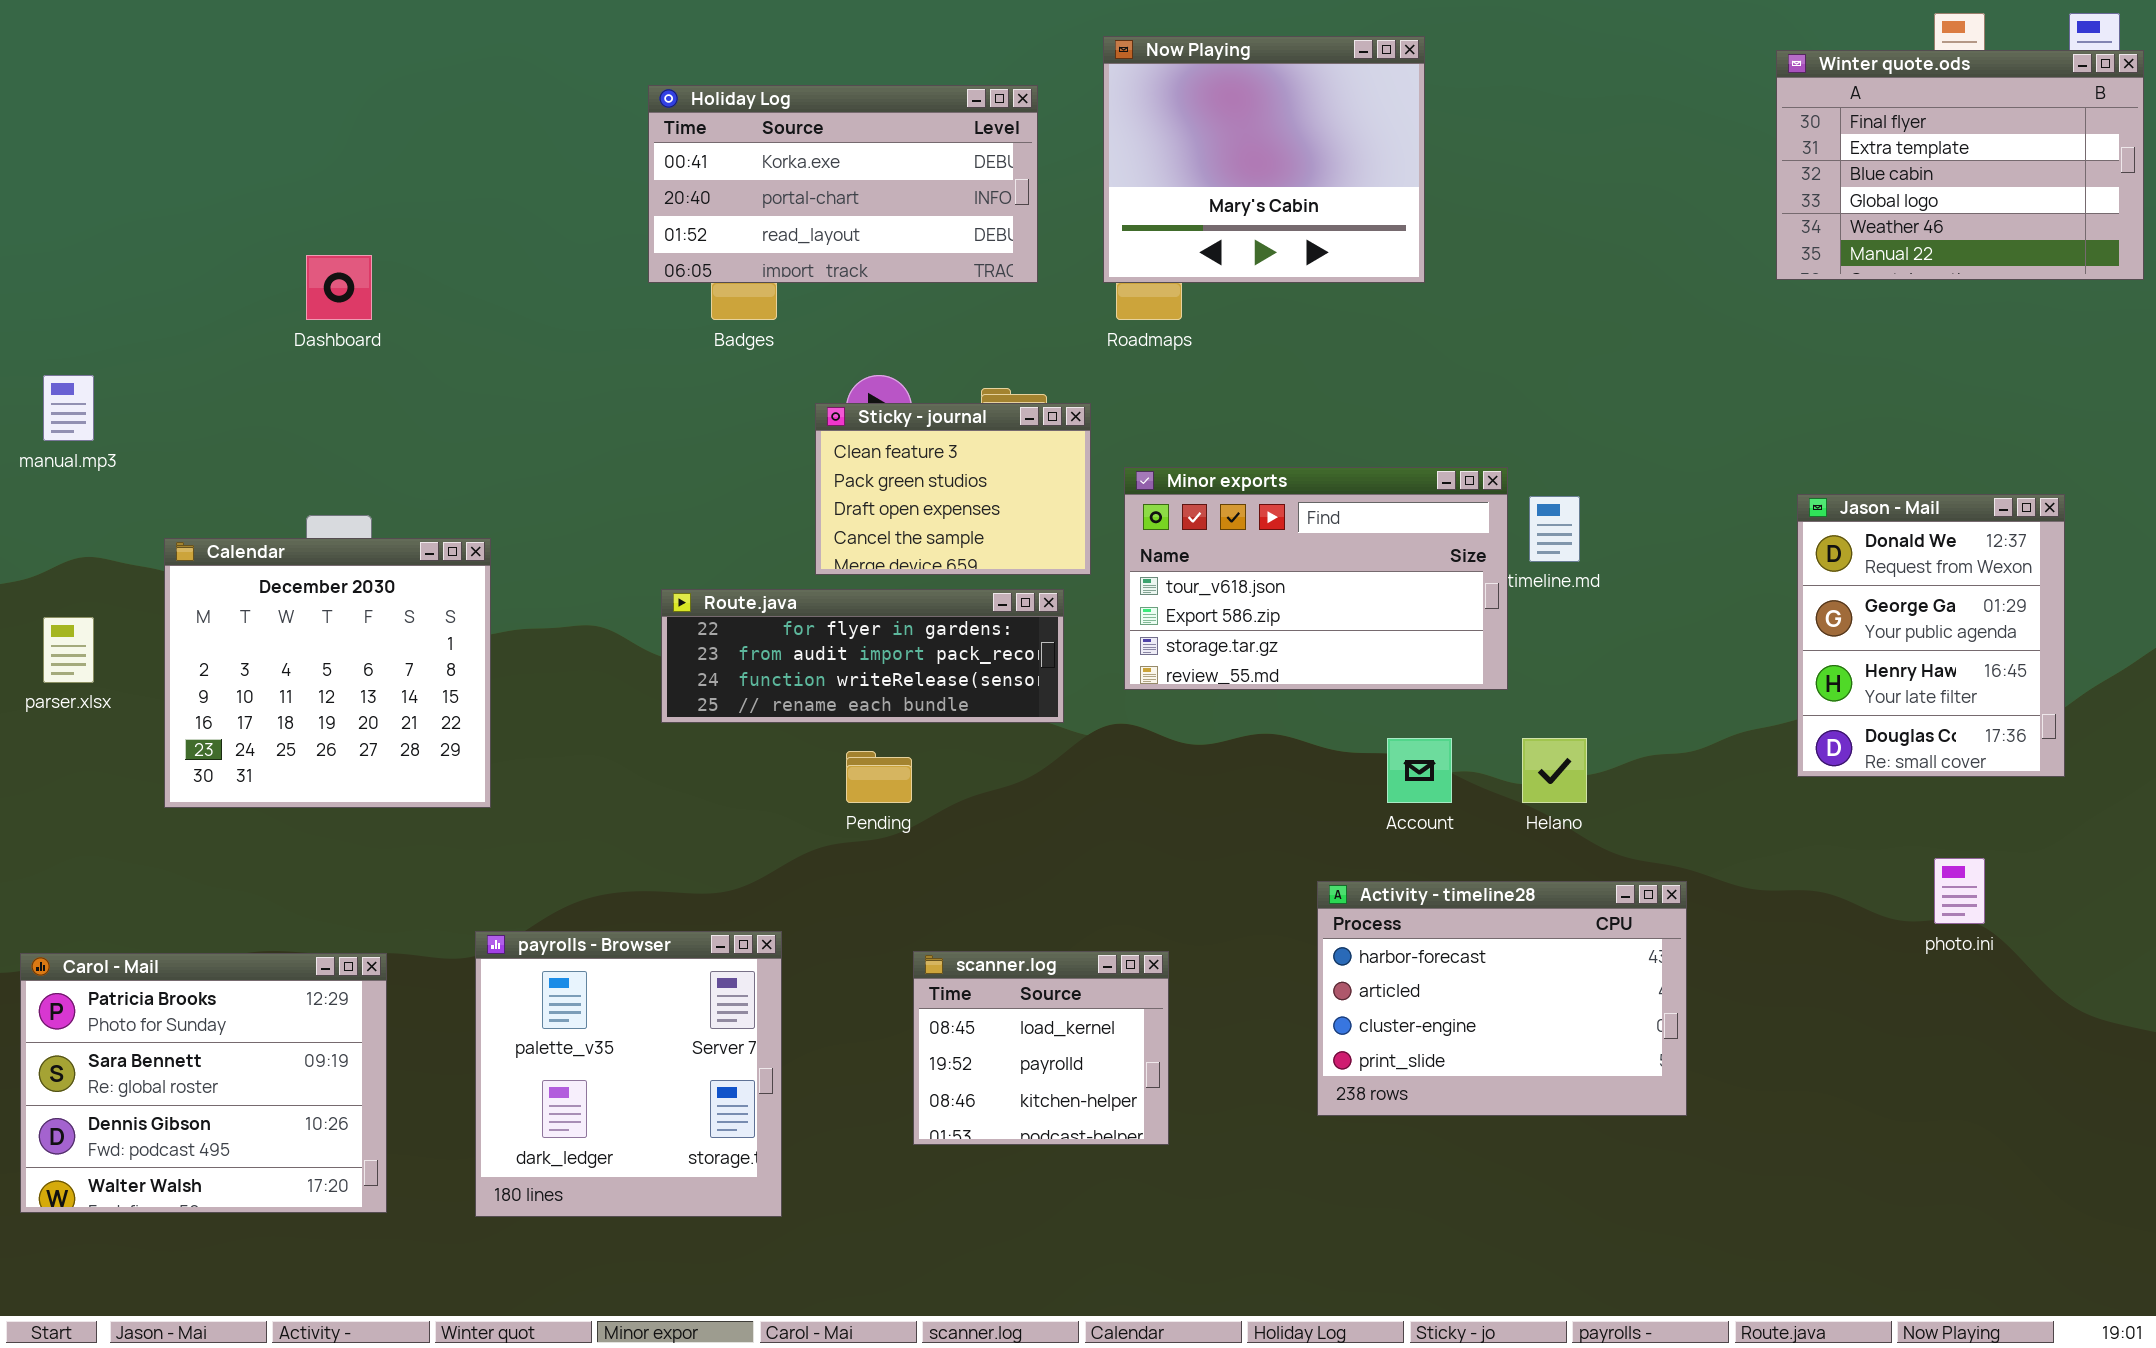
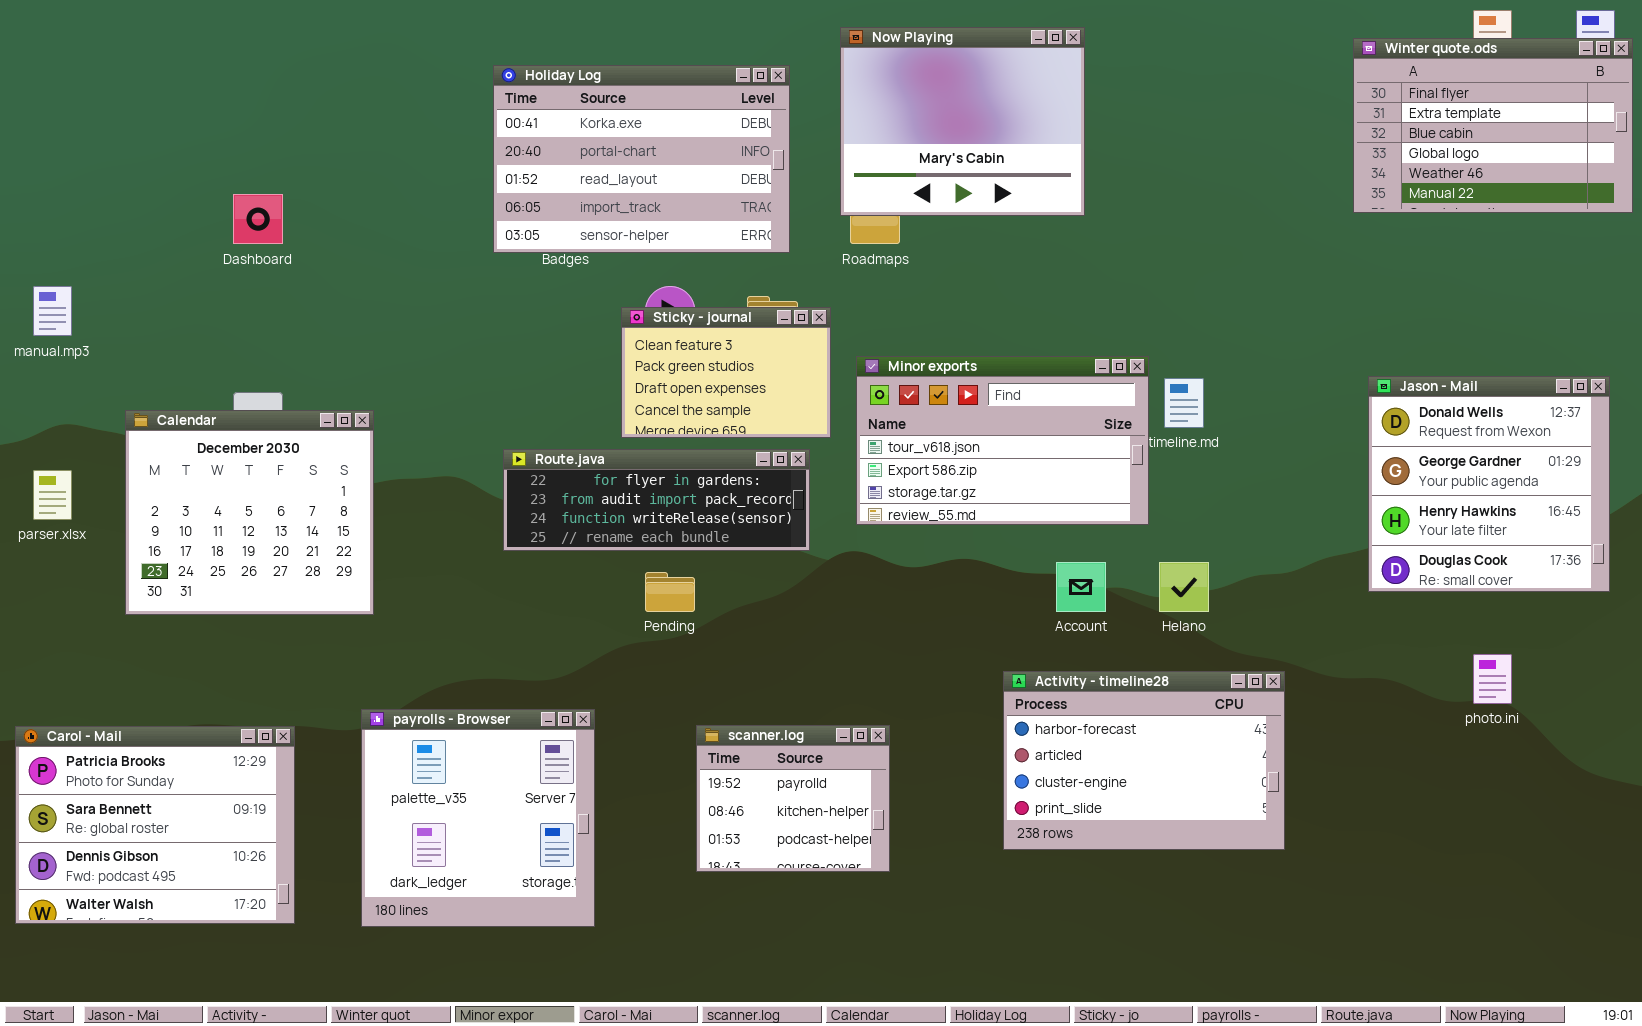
Holiday Log: [648,85,1038,283] -> [493,65,790,253], resized
Jason - Mail: [1797,494,2065,777] -> [1368,376,1610,592], resized
scanner.log: [913,951,1169,1145] -> [696,725,890,872], scrolled down 1 row

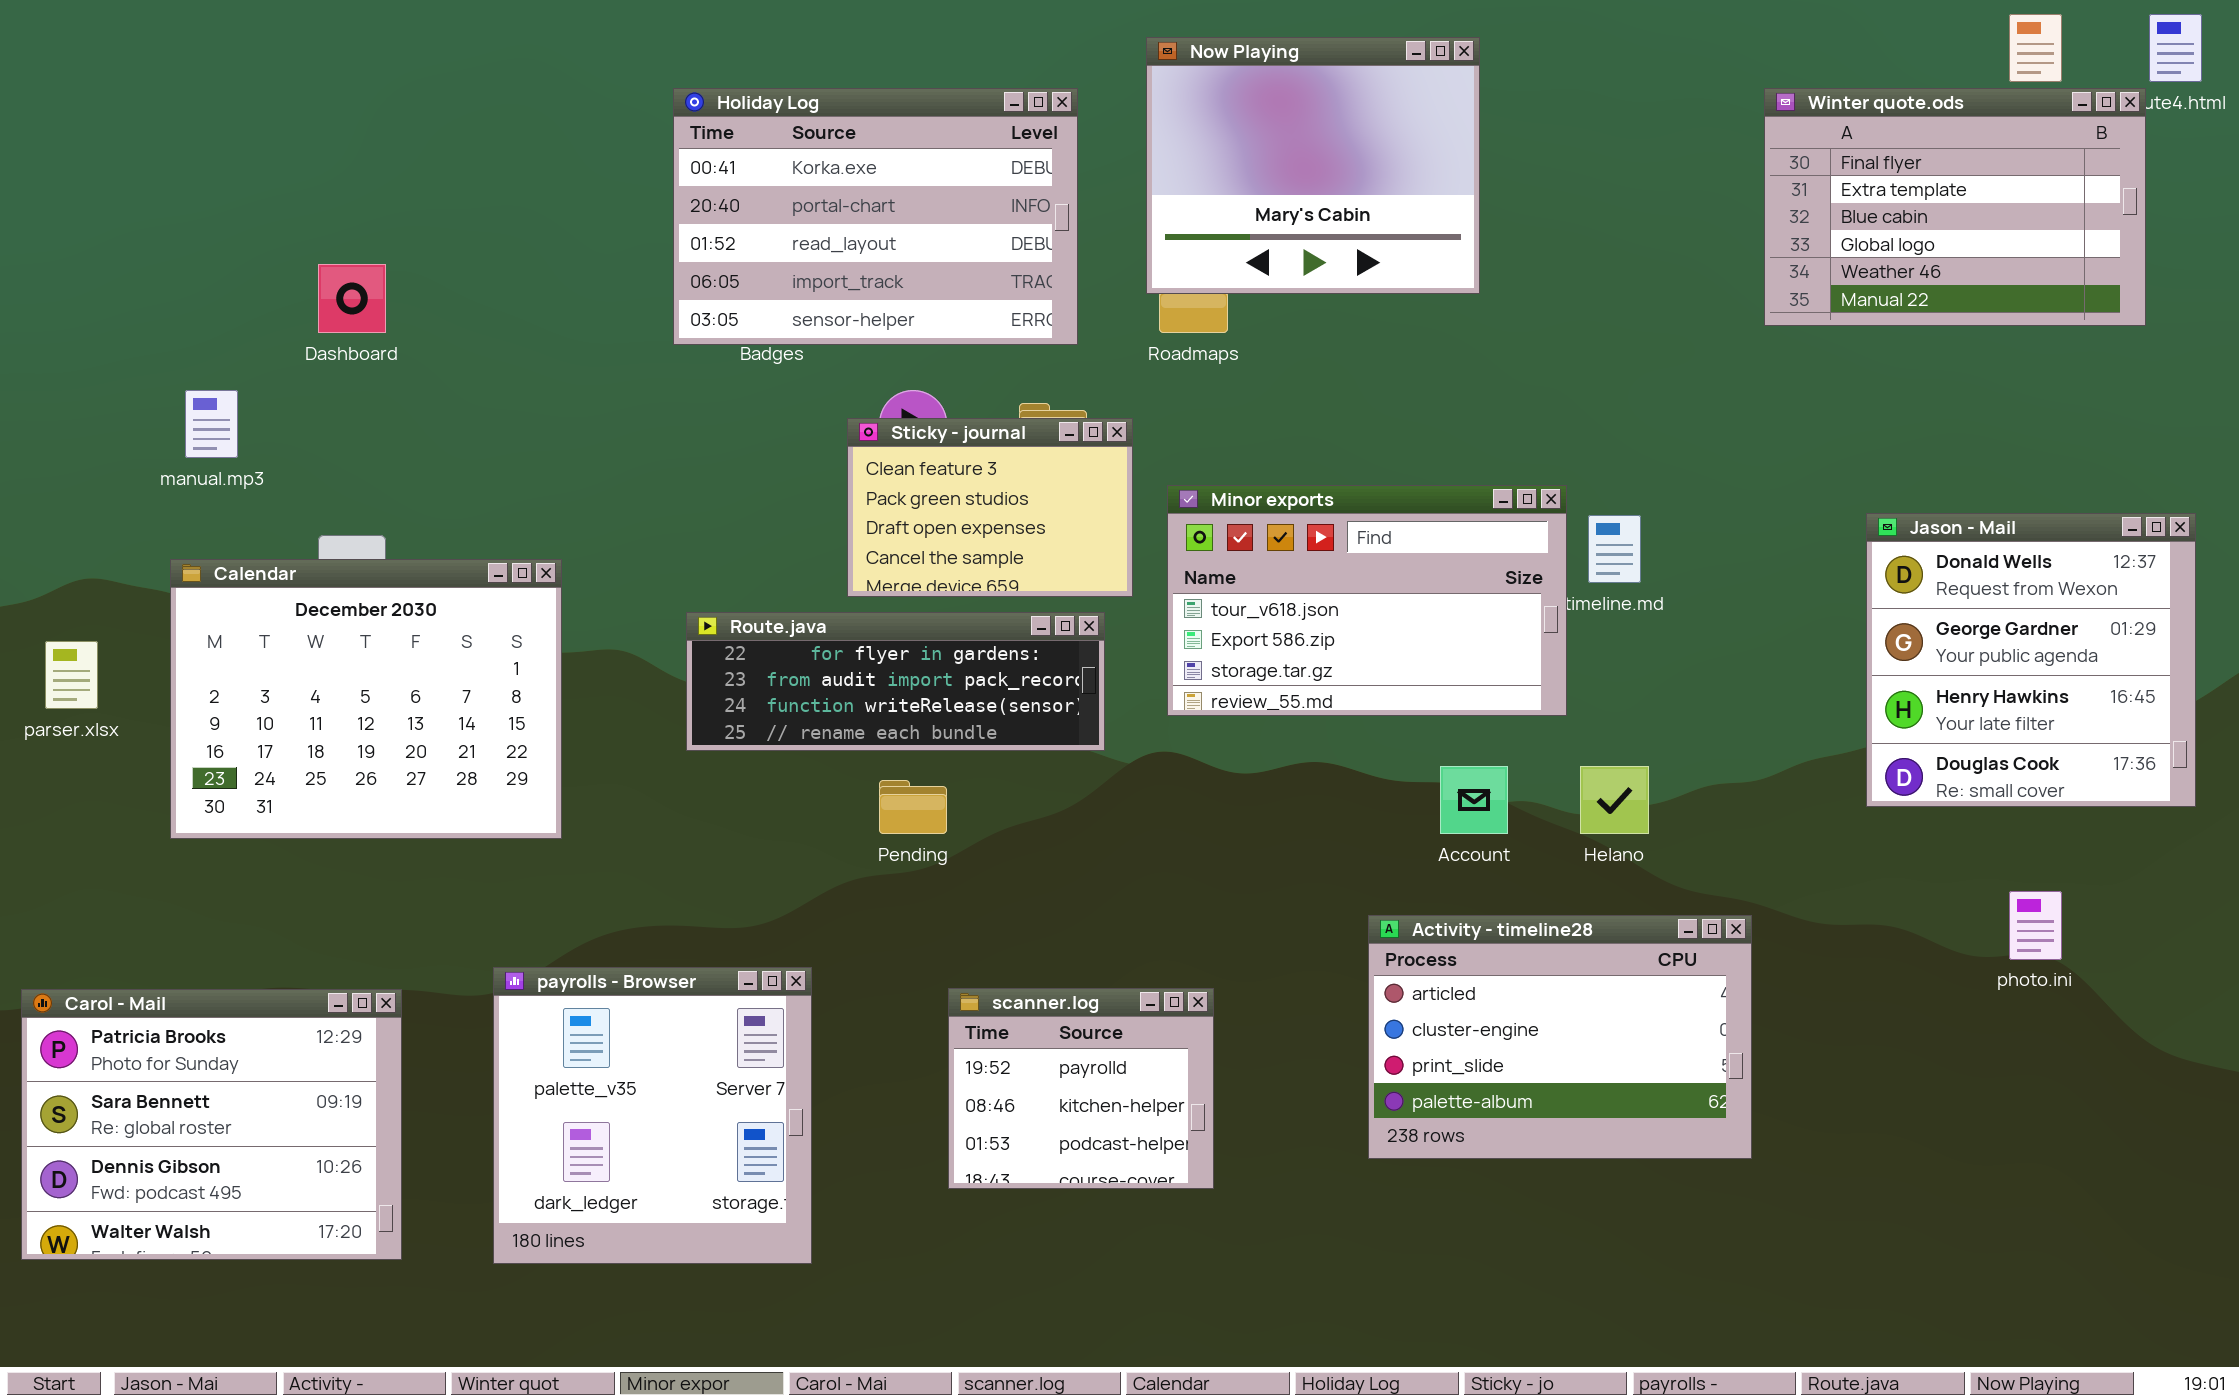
Winter quote.ods: [1353,38,1633,213] -> [1764,88,2146,326], moved
manual.mp3: [33,286,72,336] -> [185,390,238,458], moved
Calendar: [125,410,374,615] -> [170,559,562,839], resized
Activity - timeline28: [1003,671,1285,850] -> [1368,915,1752,1159], scrolled down 1 row

